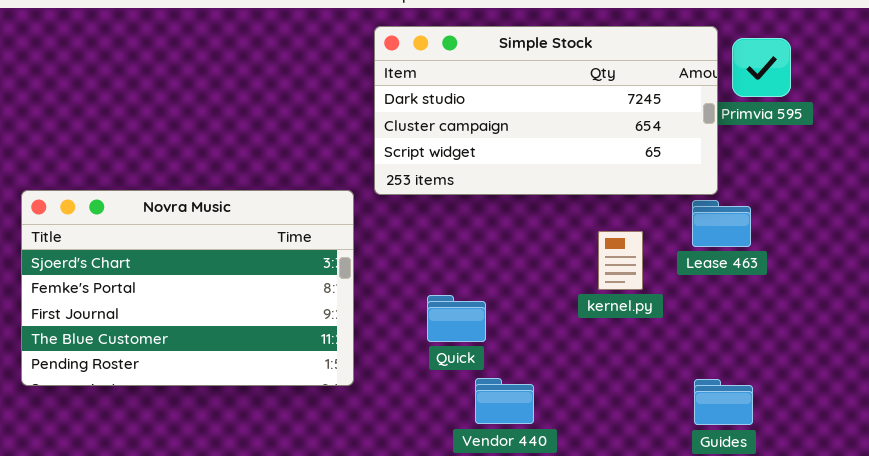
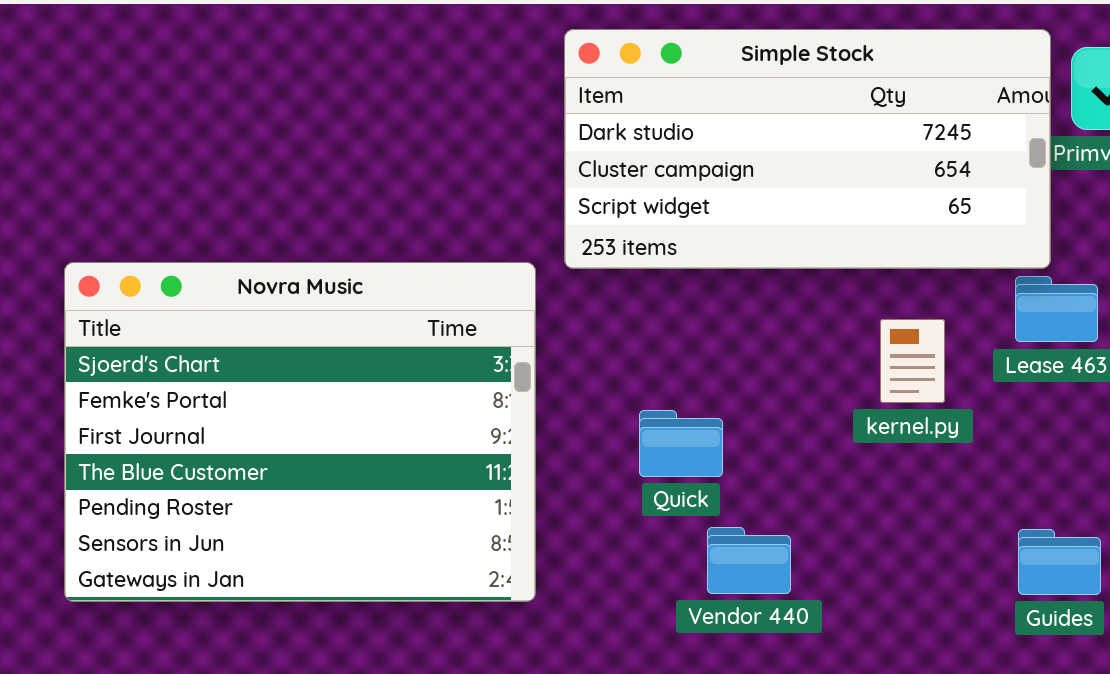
Novra Music: [21,190,354,386] -> [64,262,536,602], resized

